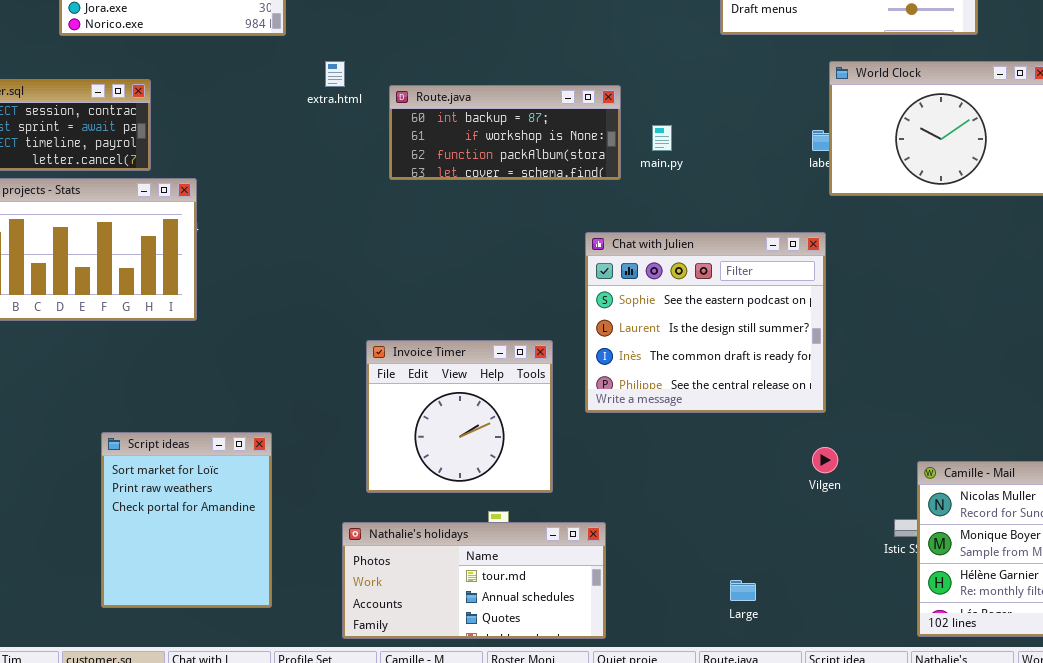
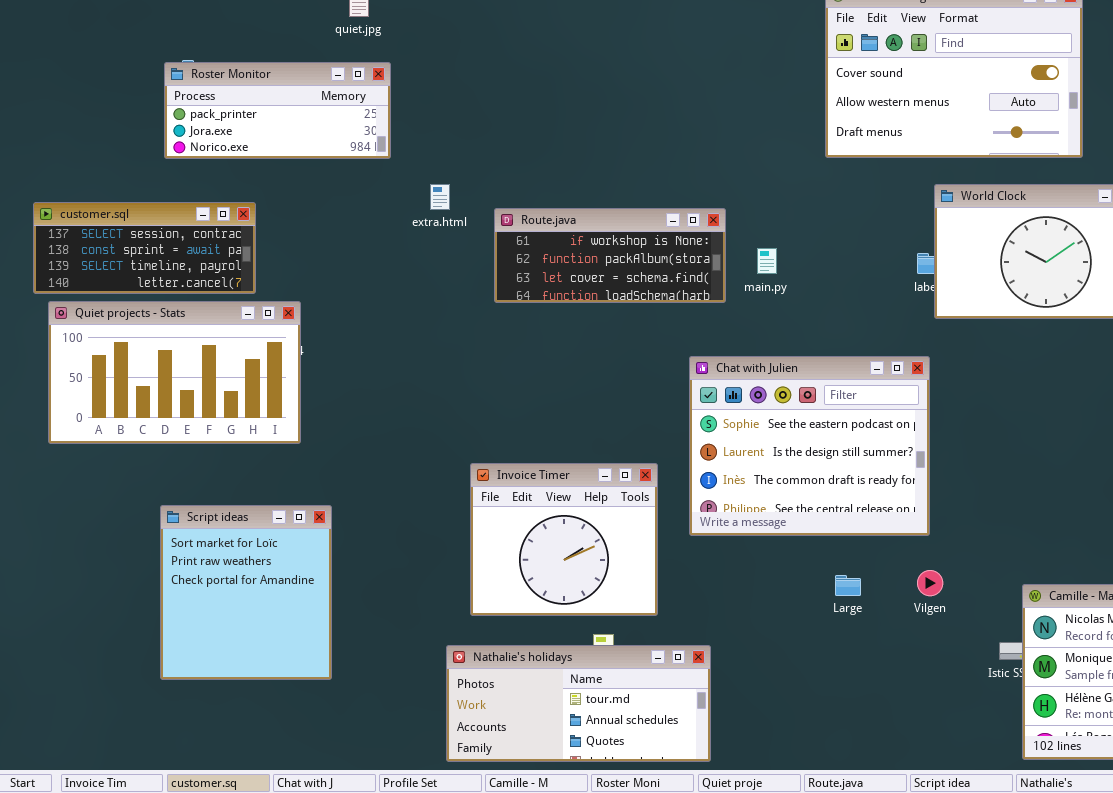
Route.java: [389,85,621,180] -> [494,208,726,303], scrolled down 1 row
Script ideas: [101,432,272,608] -> [160,505,332,680], moved
Large: [730,580,756,601] -> [835,575,861,596], moved

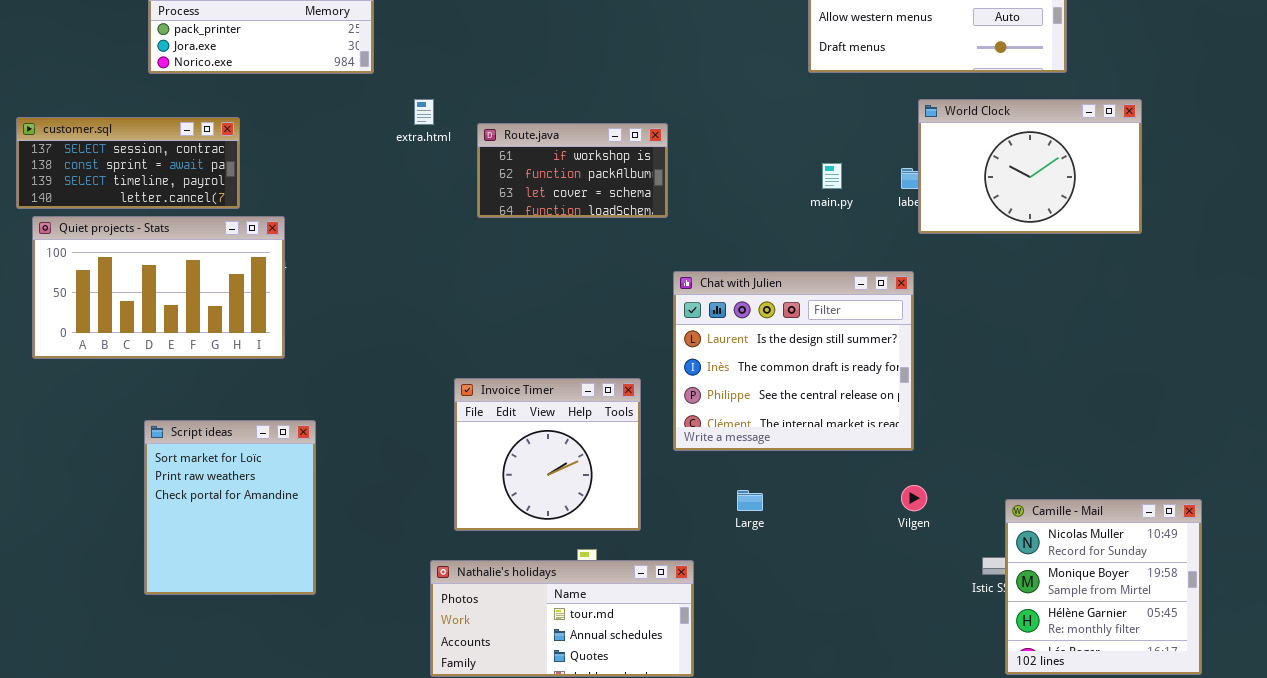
Route.java: [494,208,726,303] -> [477,123,668,218], resized
main.py: [757,248,777,274] -> [822,163,842,189], moved
Chat with Julien: [689,356,930,536] -> [673,271,914,451], scrolled down 1 row
Large: [835,575,861,596] -> [737,490,763,511], moved

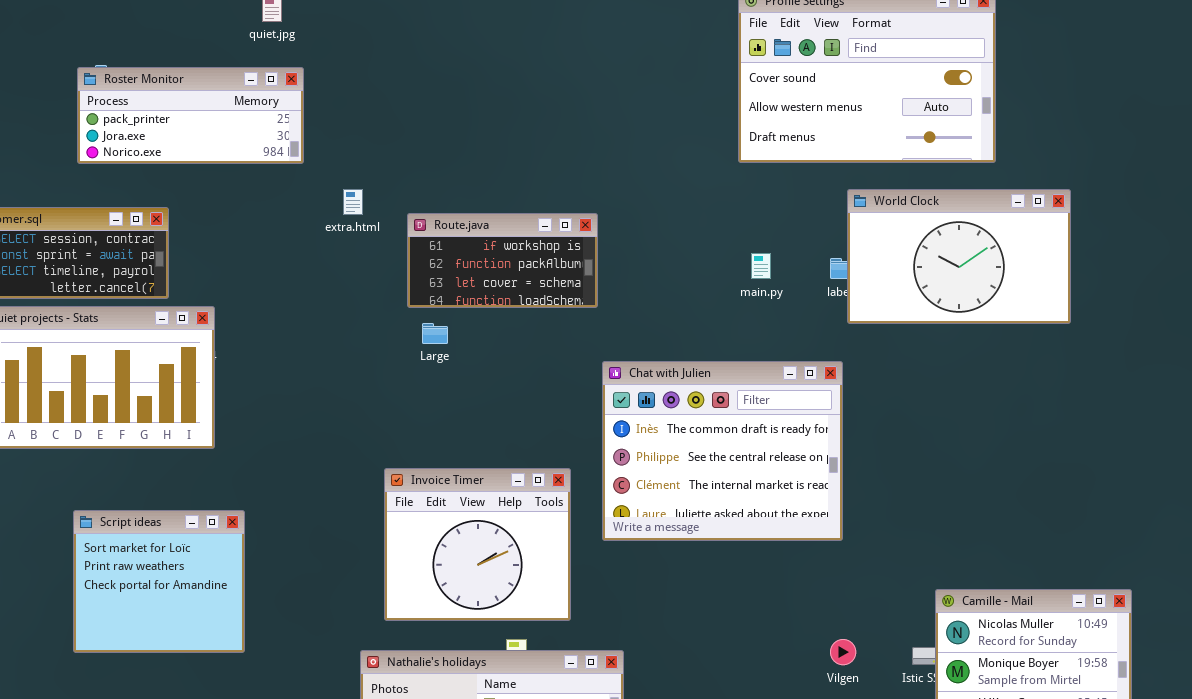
Chat with Julien: [673,271,914,451] -> [602,361,843,541], scrolled down 1 row
Script ideas: [144,420,316,595] -> [73,510,245,653], resized
Vilgen: [901,485,927,511] -> [830,639,856,665], moved
Large: [737,490,763,511] -> [422,323,448,344], moved

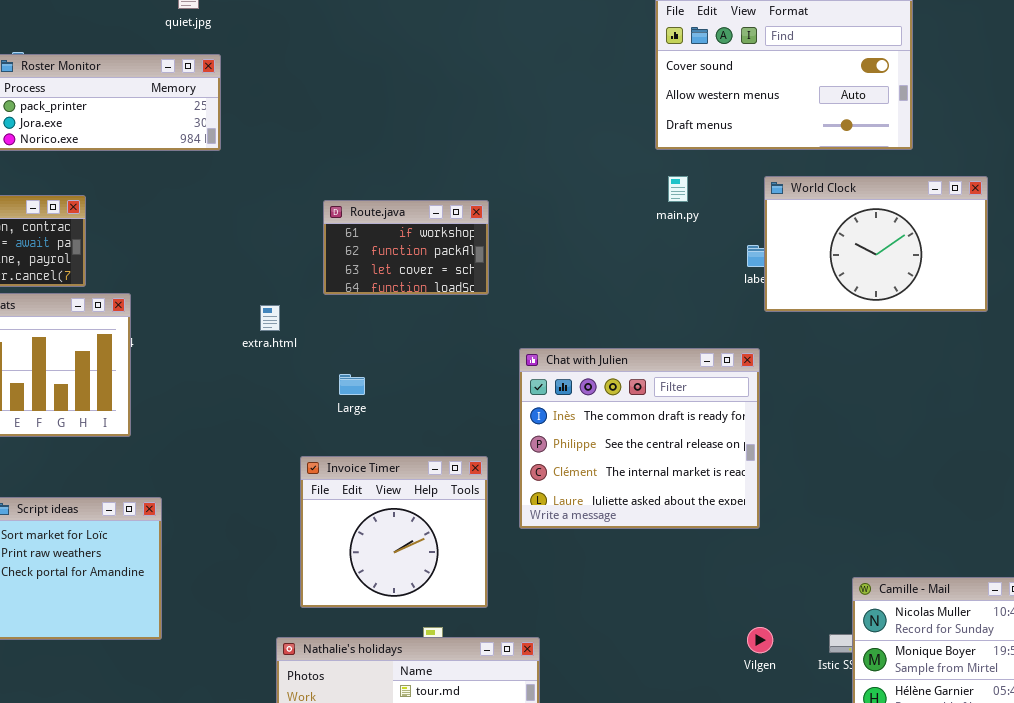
extra.html: [343,189,363,215] -> [260,305,280,331], moved
Route.java: [407,213,598,308] -> [323,200,489,295], resized
main.py: [751,253,771,279] -> [668,176,688,202], moved
Large: [422,323,448,344] -> [339,374,365,395], moved

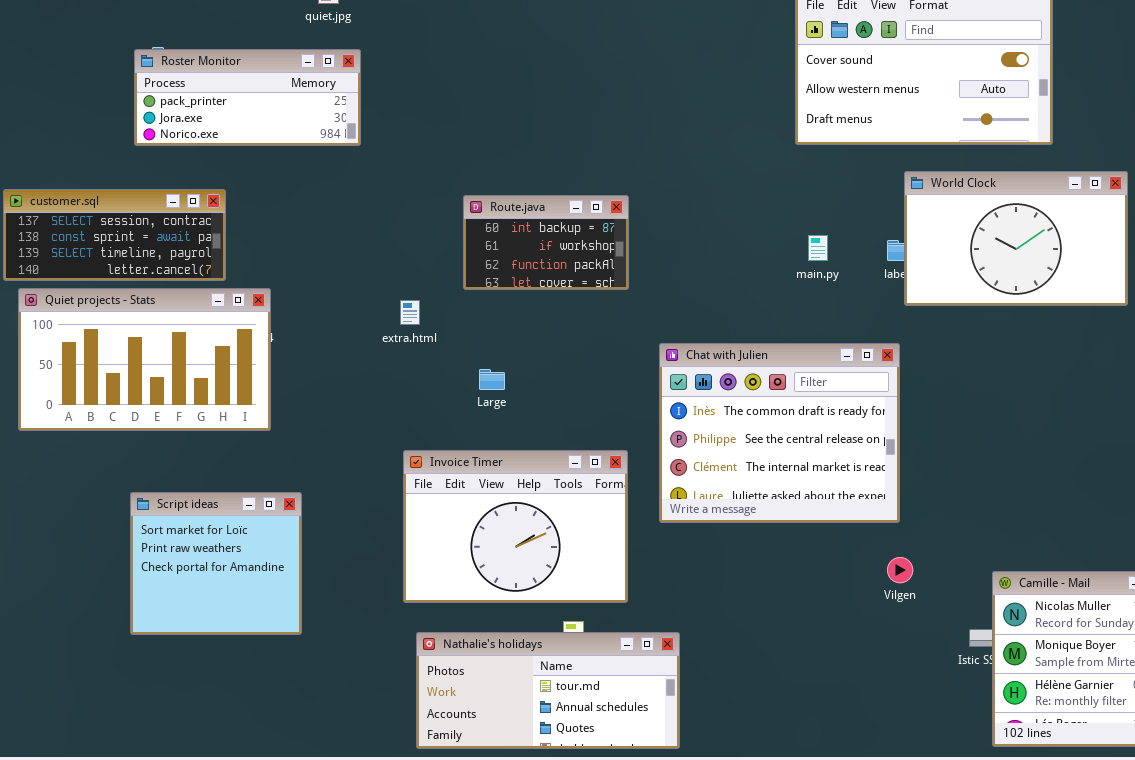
main.py: [668,176,688,202] -> [808,235,828,261], moved
Route.java: [323,200,489,295] -> [463,195,629,290], scrolled up 1 row
Invoice Timer: [300,456,488,608] -> [403,450,628,603], resized
Vilgen: [747,627,773,653] -> [887,557,913,583], moved

